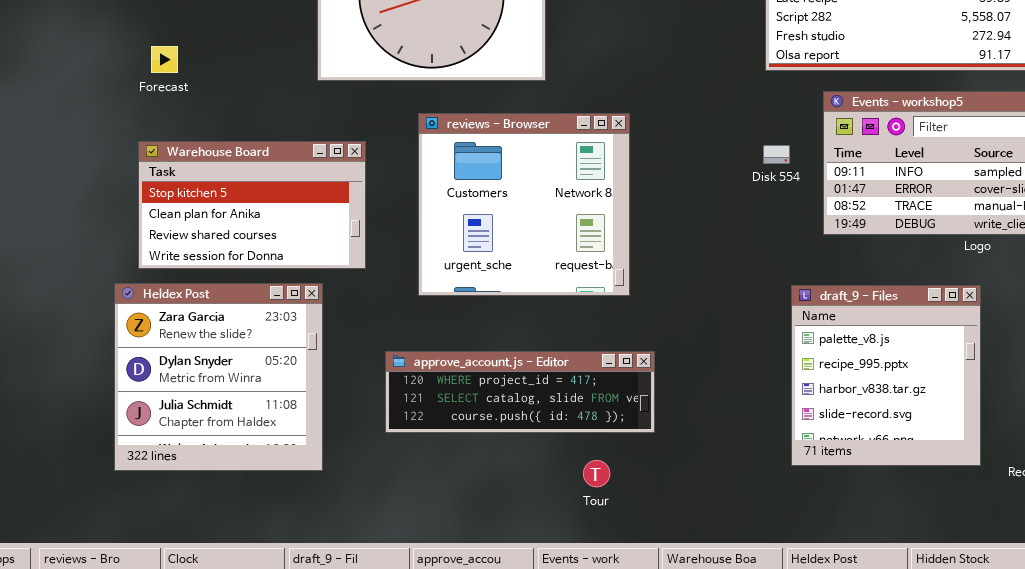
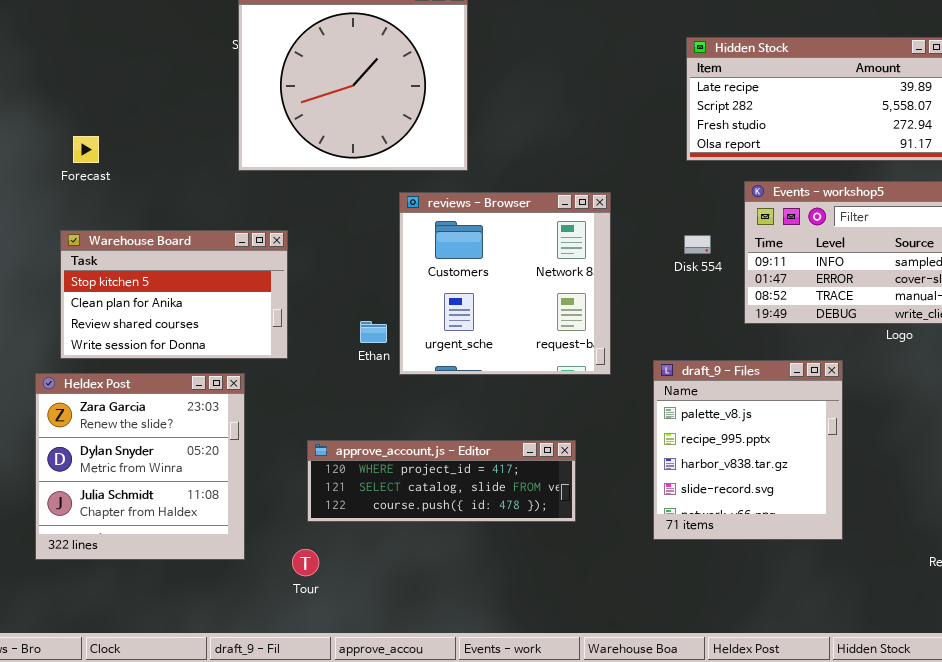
reviews - Browser: [418,113,630,296] -> [399,192,611,375], moved
draft_9 - Files: [791,285,981,466] -> [653,360,843,540], moved
Tour: [583,460,610,487] -> [292,549,319,576], moved

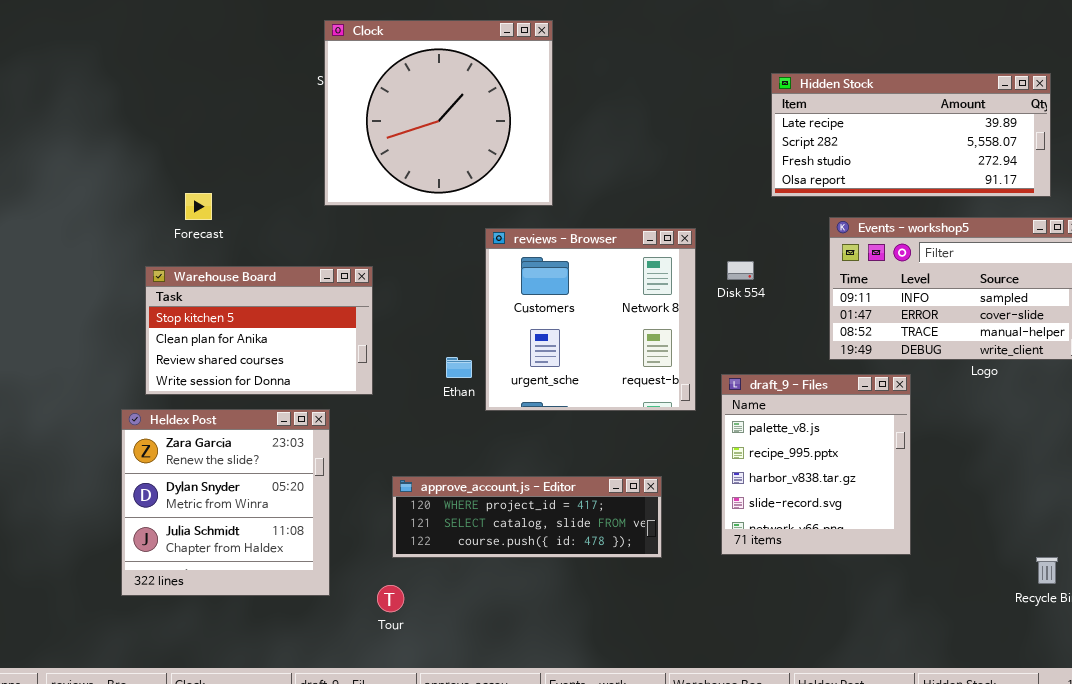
Forecast: [73,136,99,163] -> [185,193,212,220], moved
Disk 554: [684,235,711,254] -> [727,261,754,280], moved
draft_9 - Files: [653,360,843,540] -> [721,374,911,555], moved

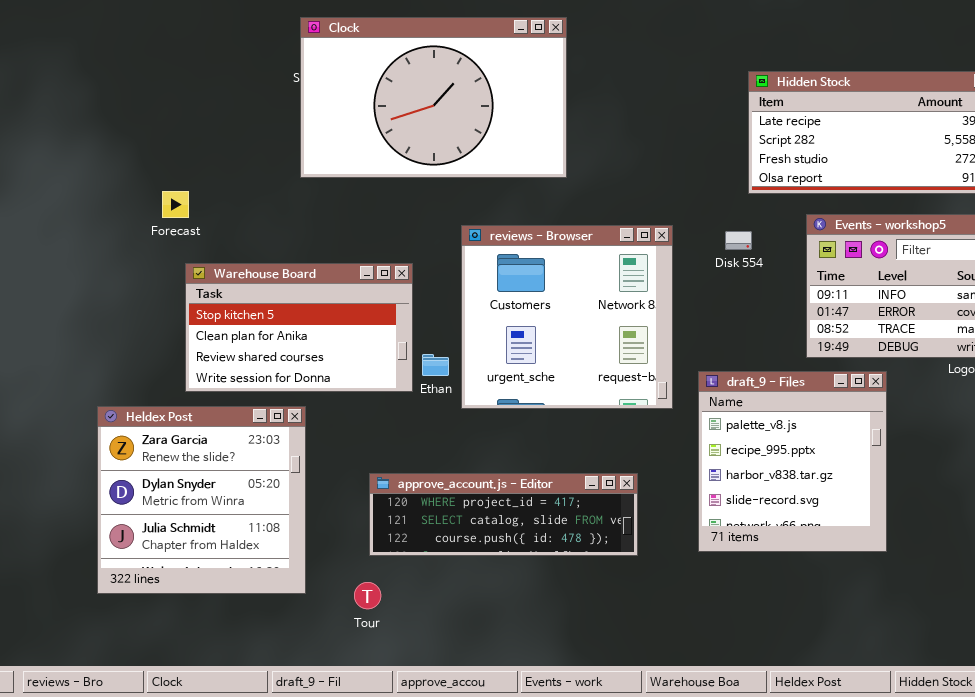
Clock: [324,20,553,206] -> [300,17,567,178], resized
Disk 554: [727,261,754,280] -> [725,231,752,250], moved
Warehouse Board: [145,266,373,395] -> [185,263,413,392], moved

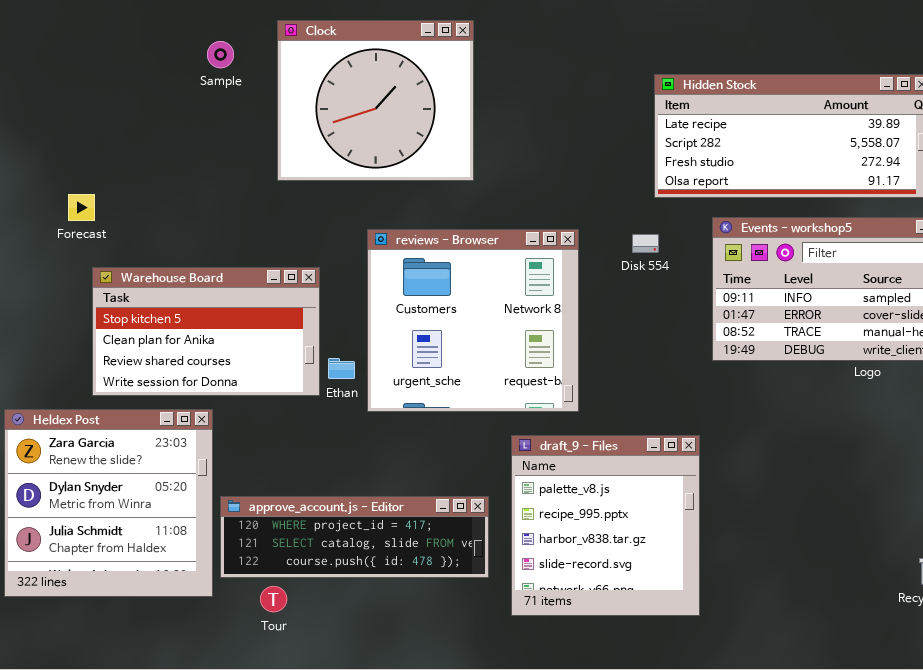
Clock: [300,17,567,178] -> [277,20,474,181], resized
draft_9 - Files: [698,371,887,552] -> [511,435,700,616], moved
approve_account.js - Editor: [369,473,638,556] -> [220,496,489,578], moved

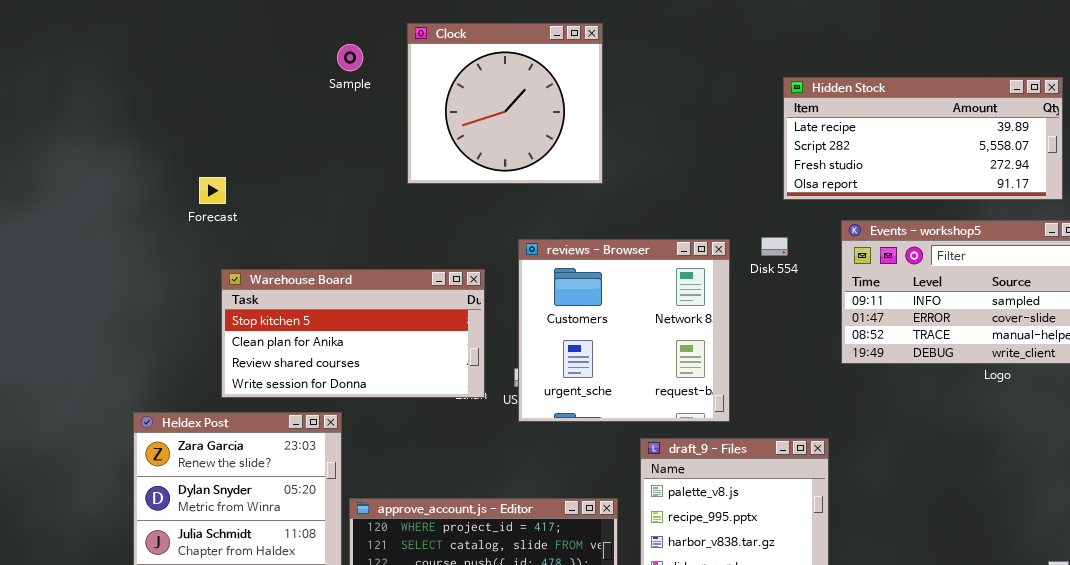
Forecast: [68,194,95,221] -> [199,177,226,204], moved
reviews - Browser: [367,229,579,412] -> [518,239,730,422], moved
Warehouse Board: [92,267,320,396] -> [221,269,485,398], resized

